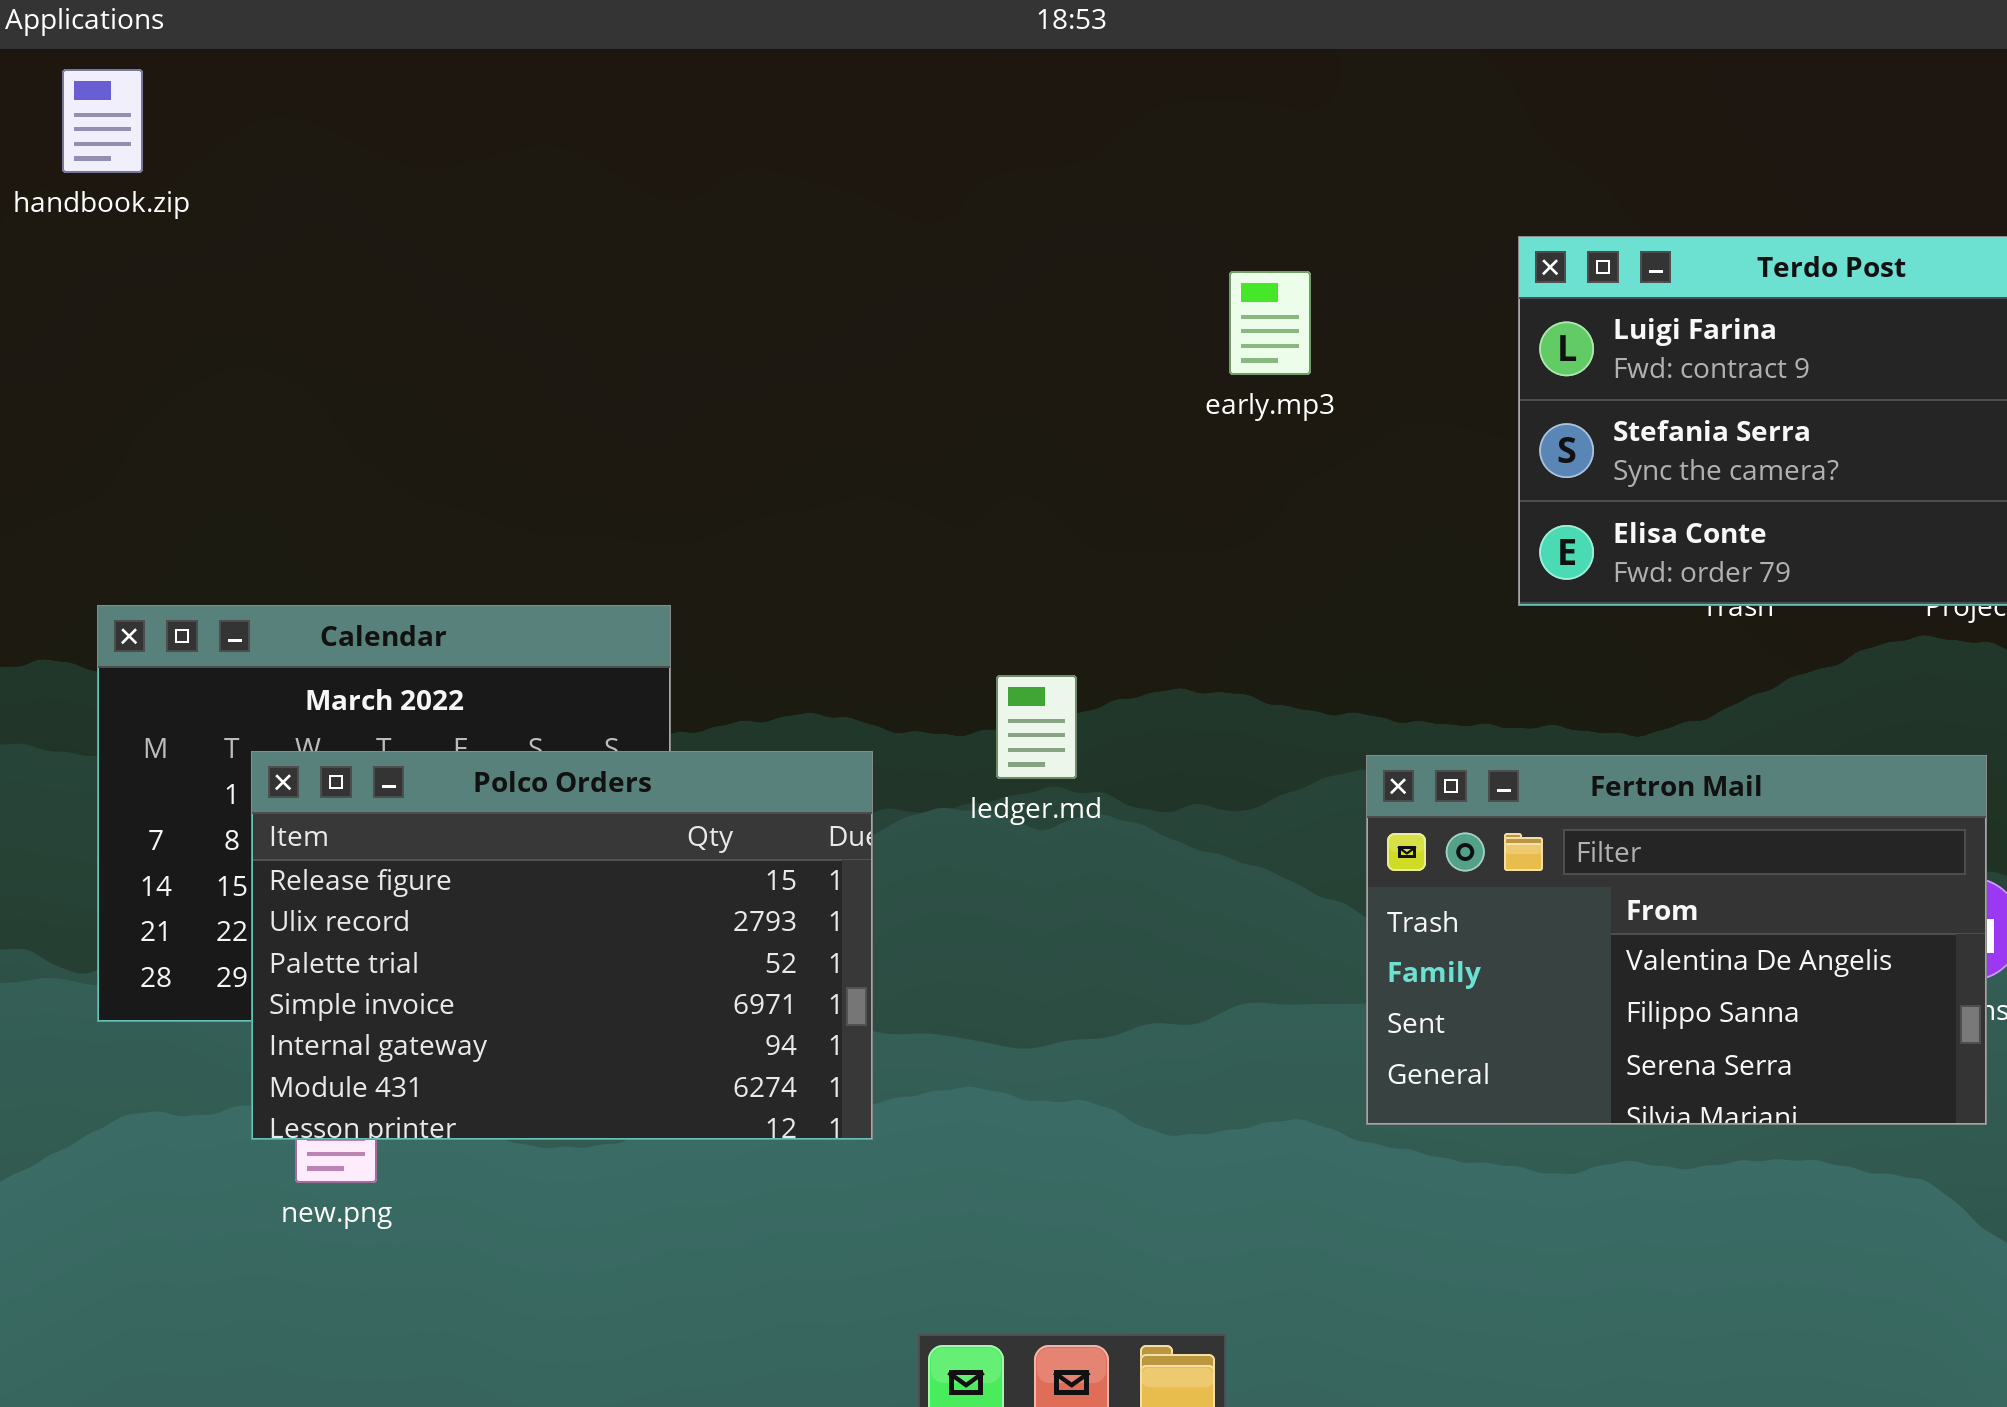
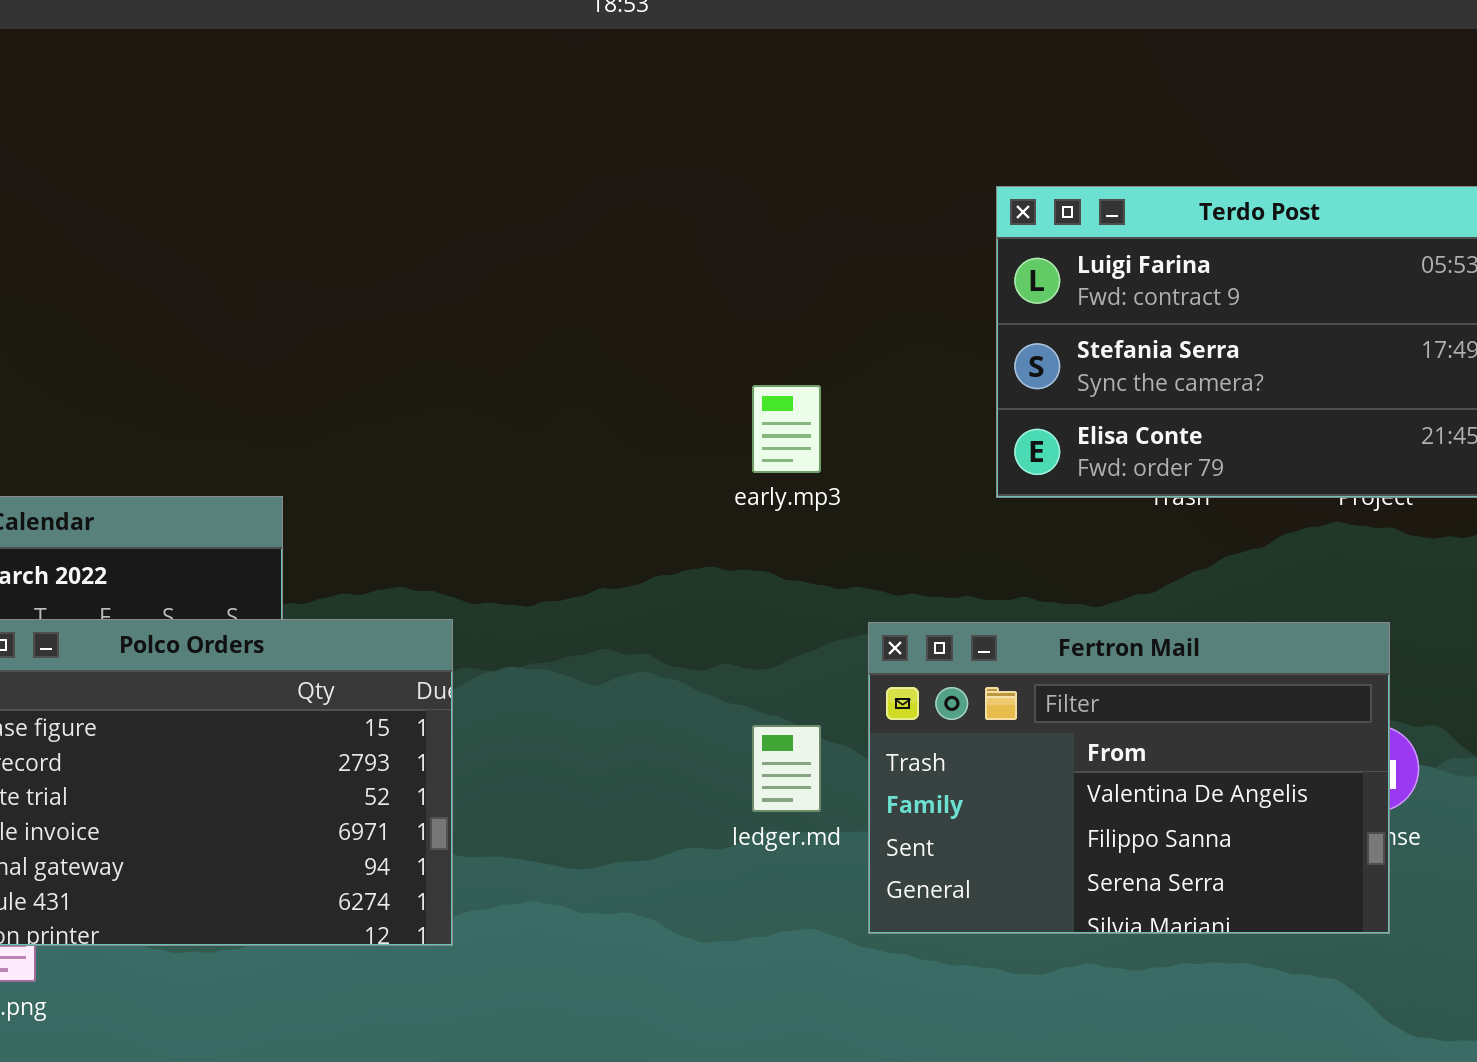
early.mp3: [1229,271,1311,375] -> [752,385,821,473], moved
ledger.md: [996,675,1077,779] -> [752,725,821,812], moved

